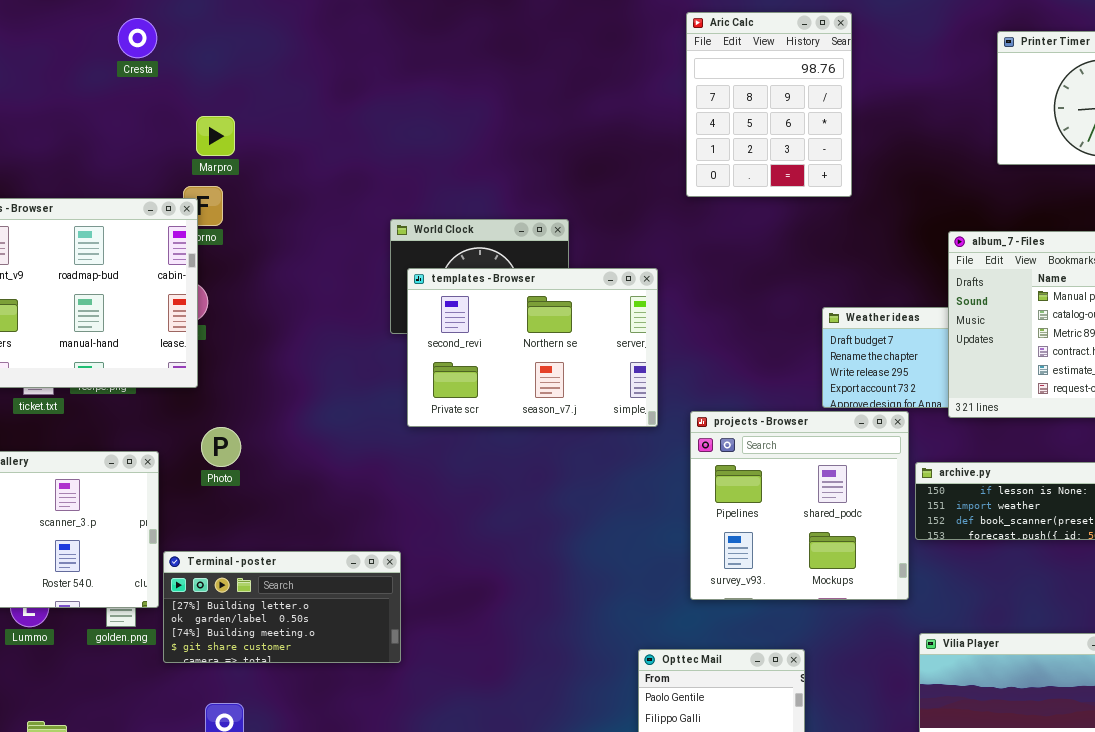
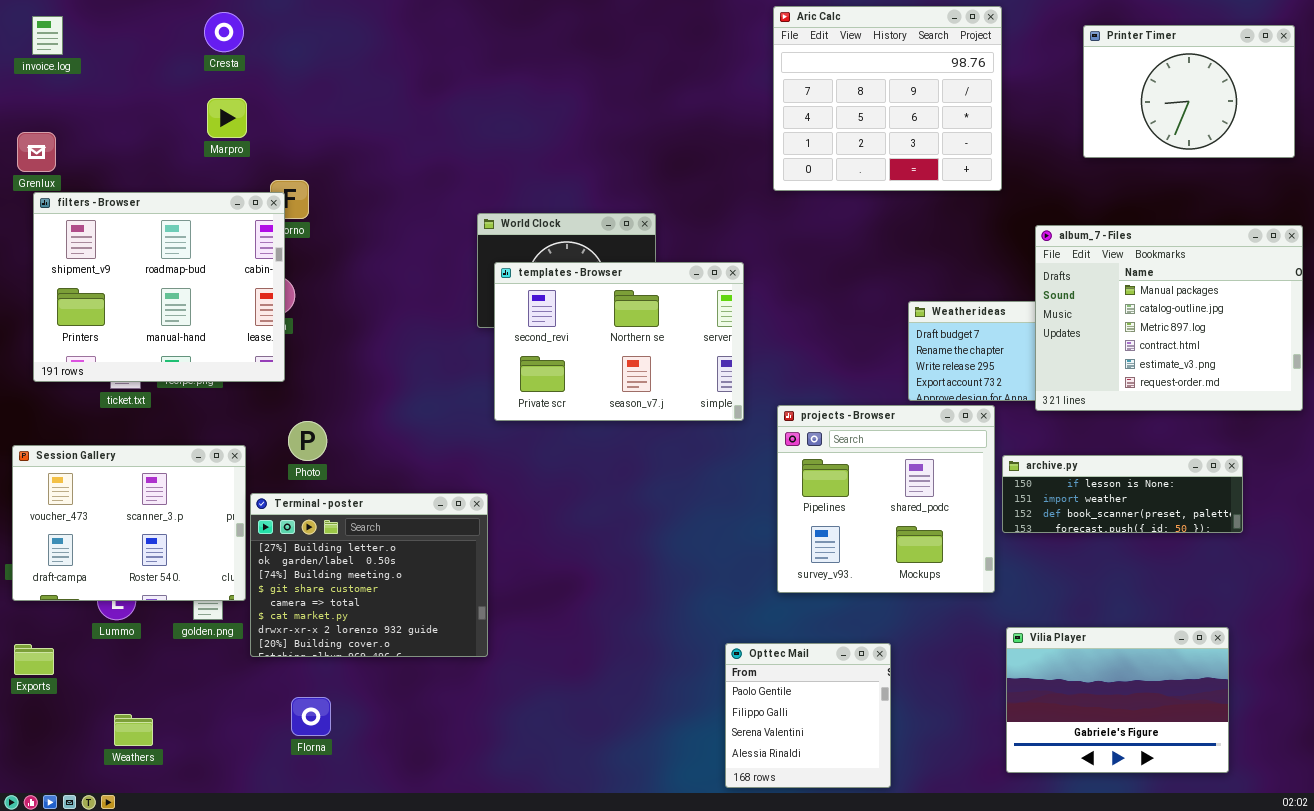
Aric Calc: [686,12,852,197] -> [773,6,1002,191], resized
Marpro: [196,116,235,156] -> [207,98,247,138], moved
Terminal - poster: [163,551,401,663] -> [250,493,488,657], resized

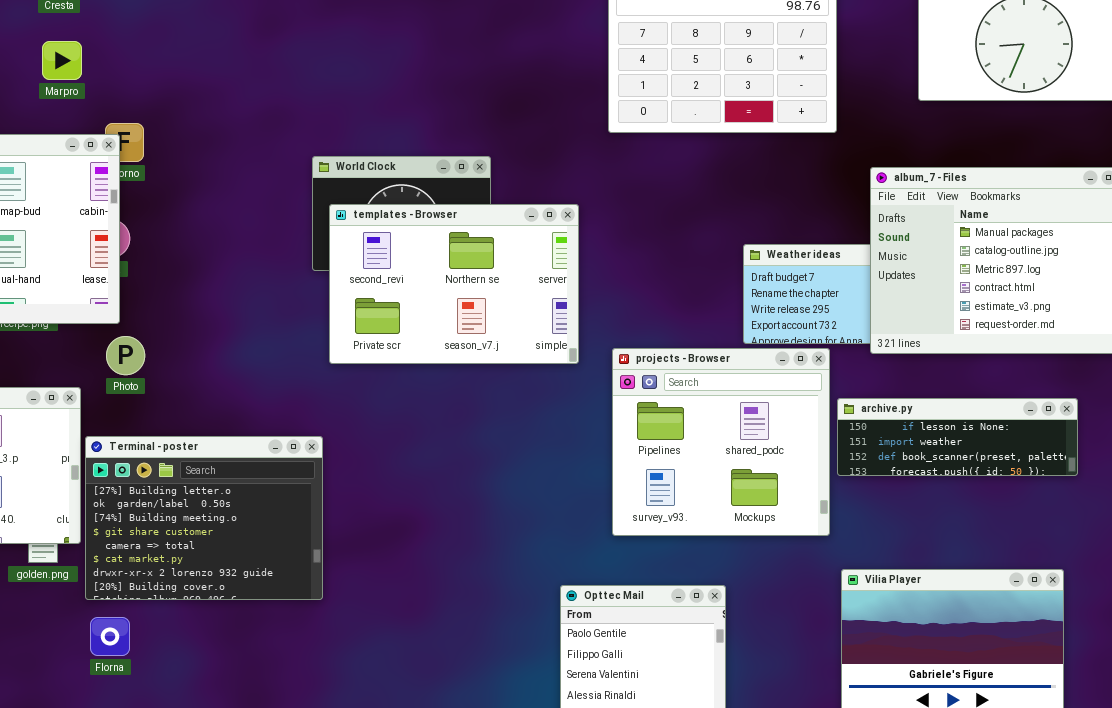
Photo: [288,421,327,461] -> [106,336,145,375], moved
Florna: [291,697,331,736] -> [90,617,130,656], moved

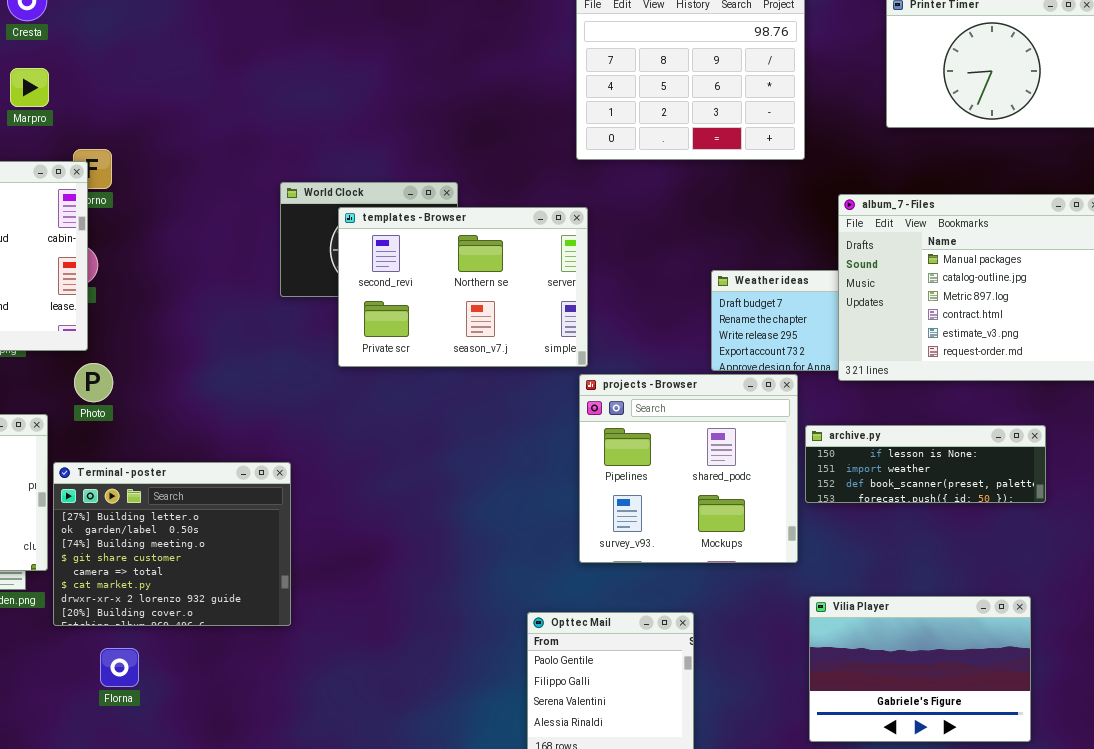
templates - Browser: [329,204,579,364] -> [338,207,588,367], moved
Florna: [90,617,130,656] -> [100,648,139,687], moved

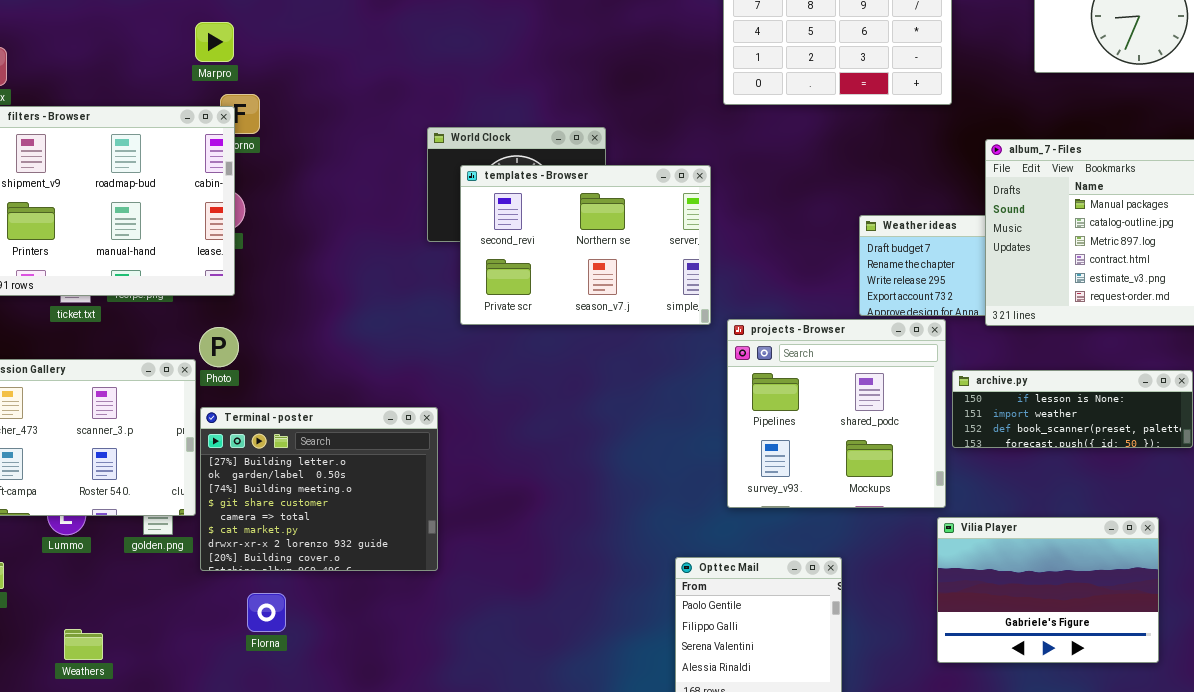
Marpro: [10,68,49,107] -> [195,22,234,62], moved
templates - Browser: [338,207,588,367] -> [460,165,711,325], moved
Photo: [74,363,113,402] -> [199,327,239,367], moved
Vilia Player: [809,596,1031,742] -> [937,517,1159,663], moved

